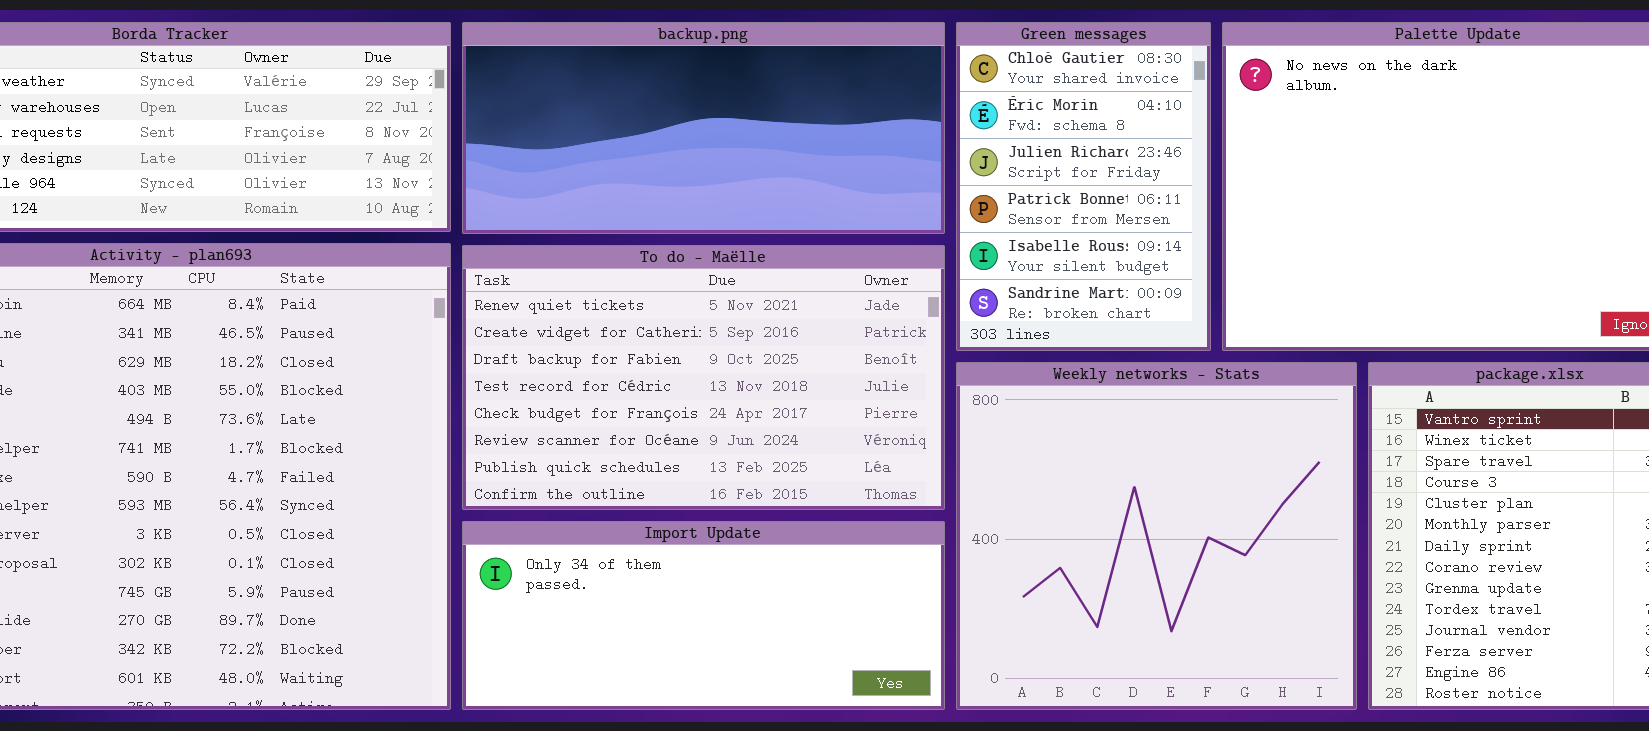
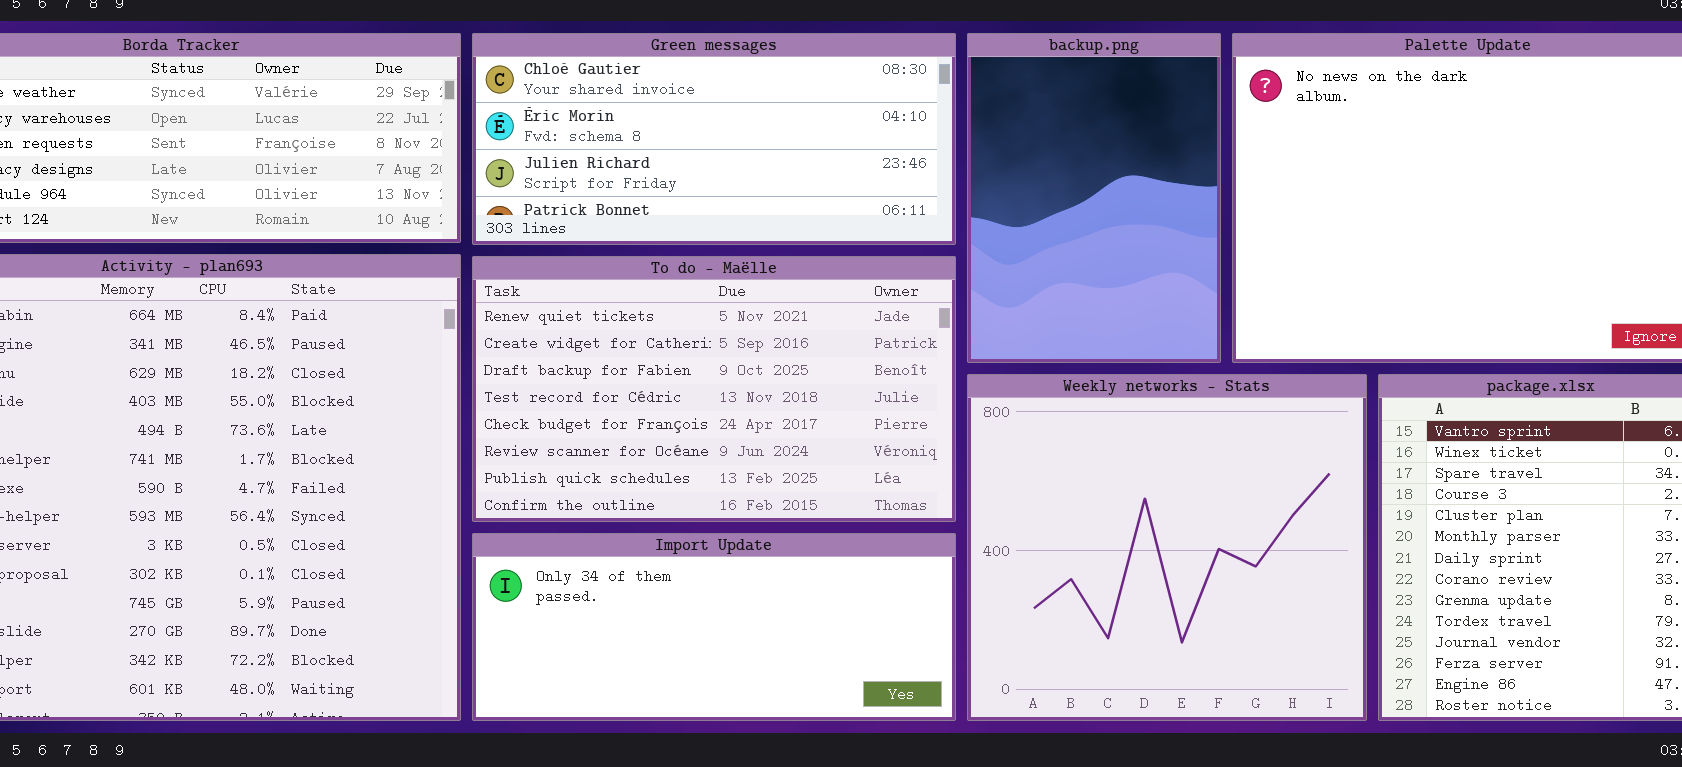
backup.png: [462,22,945,234] -> [967,33,1221,363], moved, resized
Green messages: [956,22,1211,351] -> [472,33,956,245], moved, resized

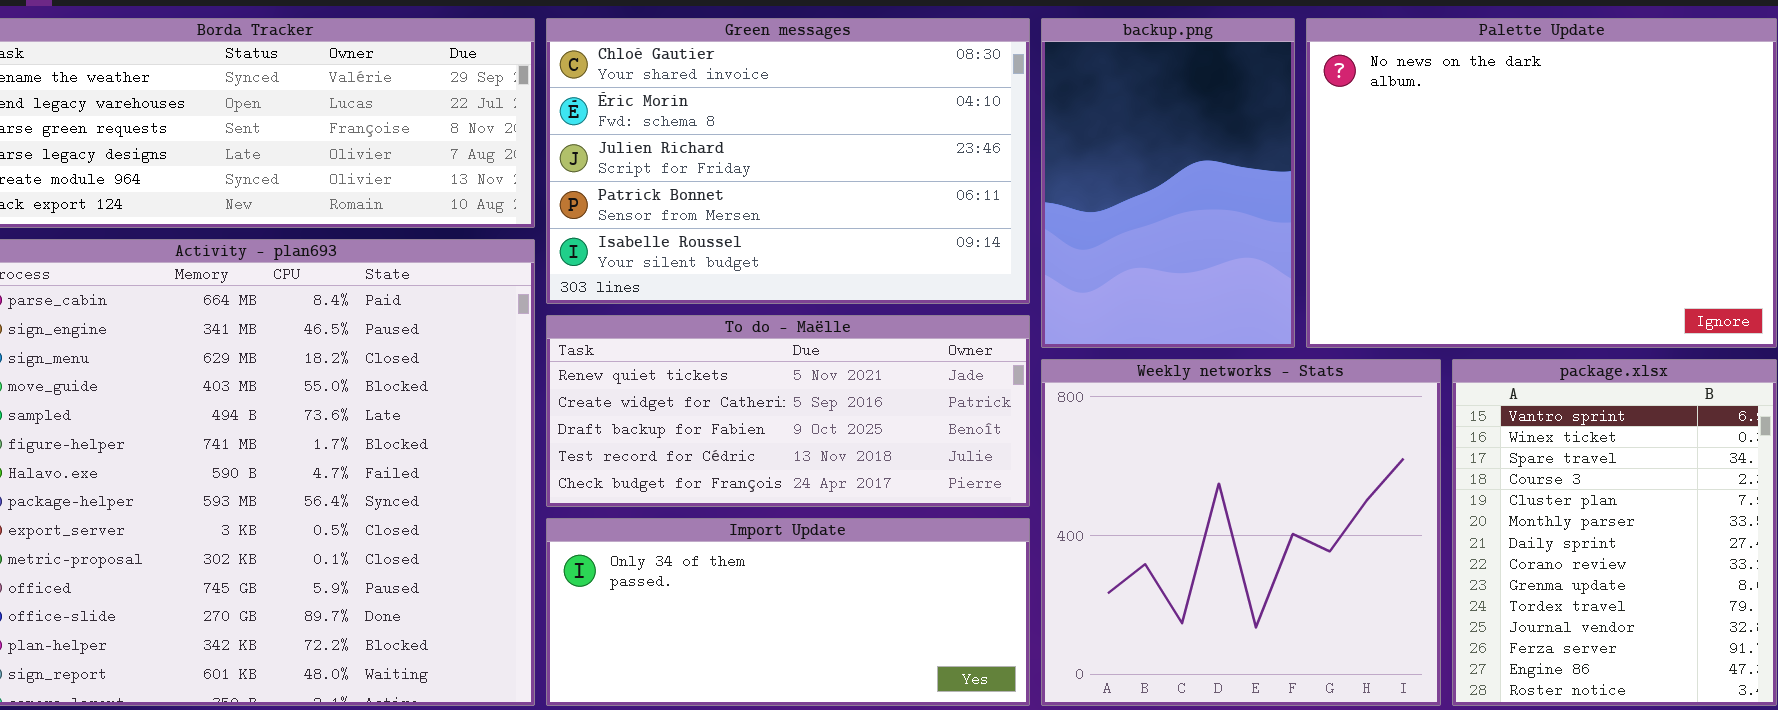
Green messages: [472,33,956,245] -> [546,18,1030,304], resized
To do - Maëlle: [472,256,956,522] -> [546,315,1030,507], resized

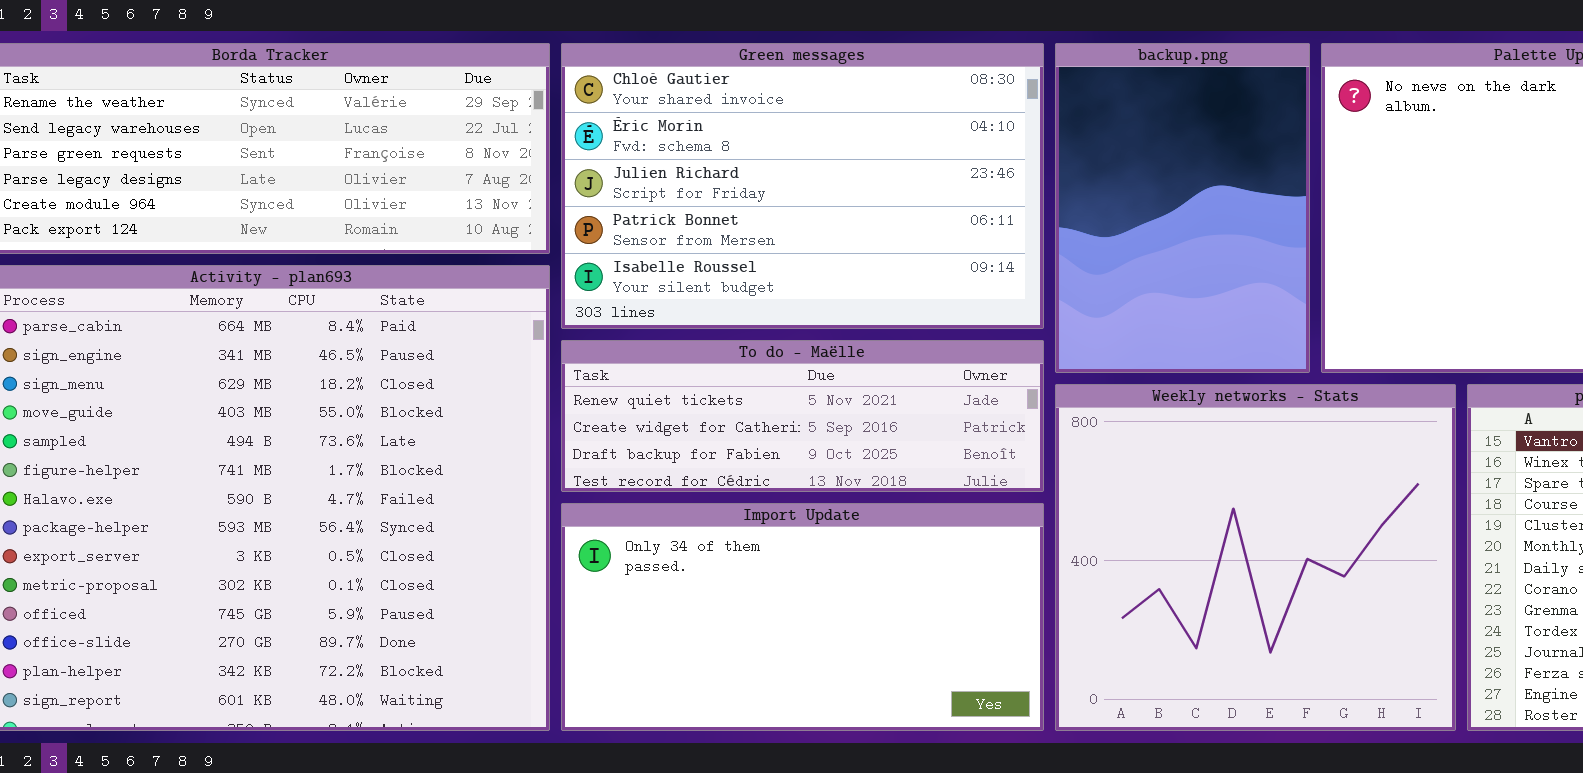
To do - Maëlle: [546,315,1030,507] -> [561,340,1044,492], resized
Import Update: [546,518,1030,706] -> [561,503,1044,731], resized

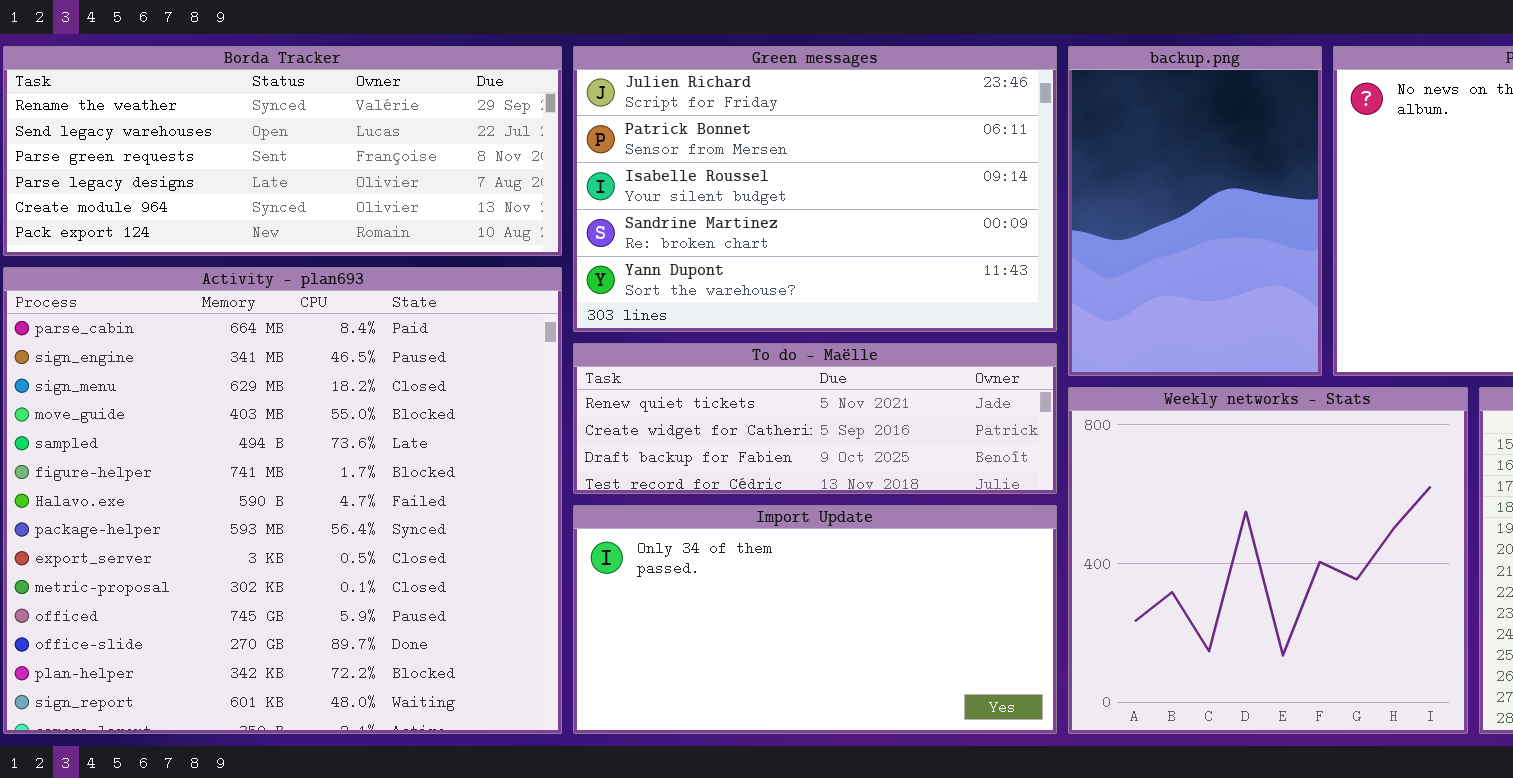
Green messages: [561,43,1044,329] -> [573,46,1057,332], scrolled down 2 rows

